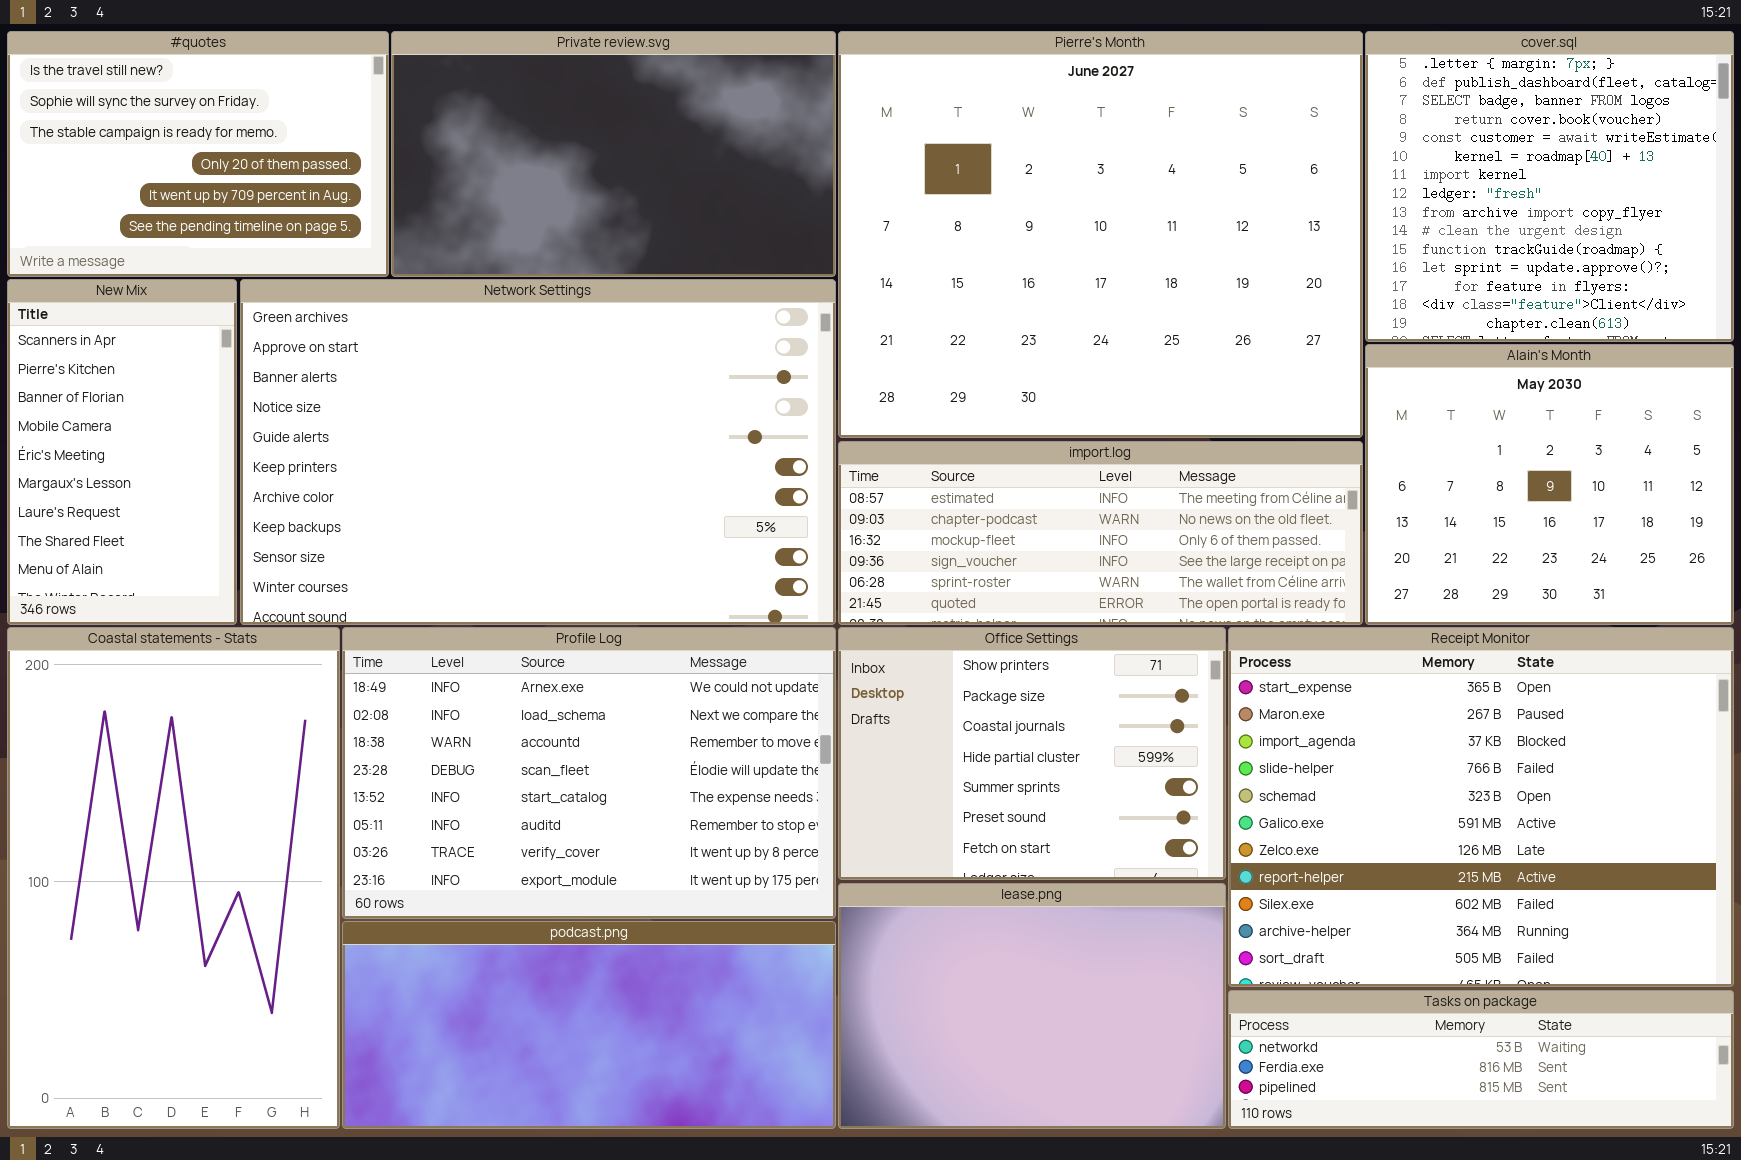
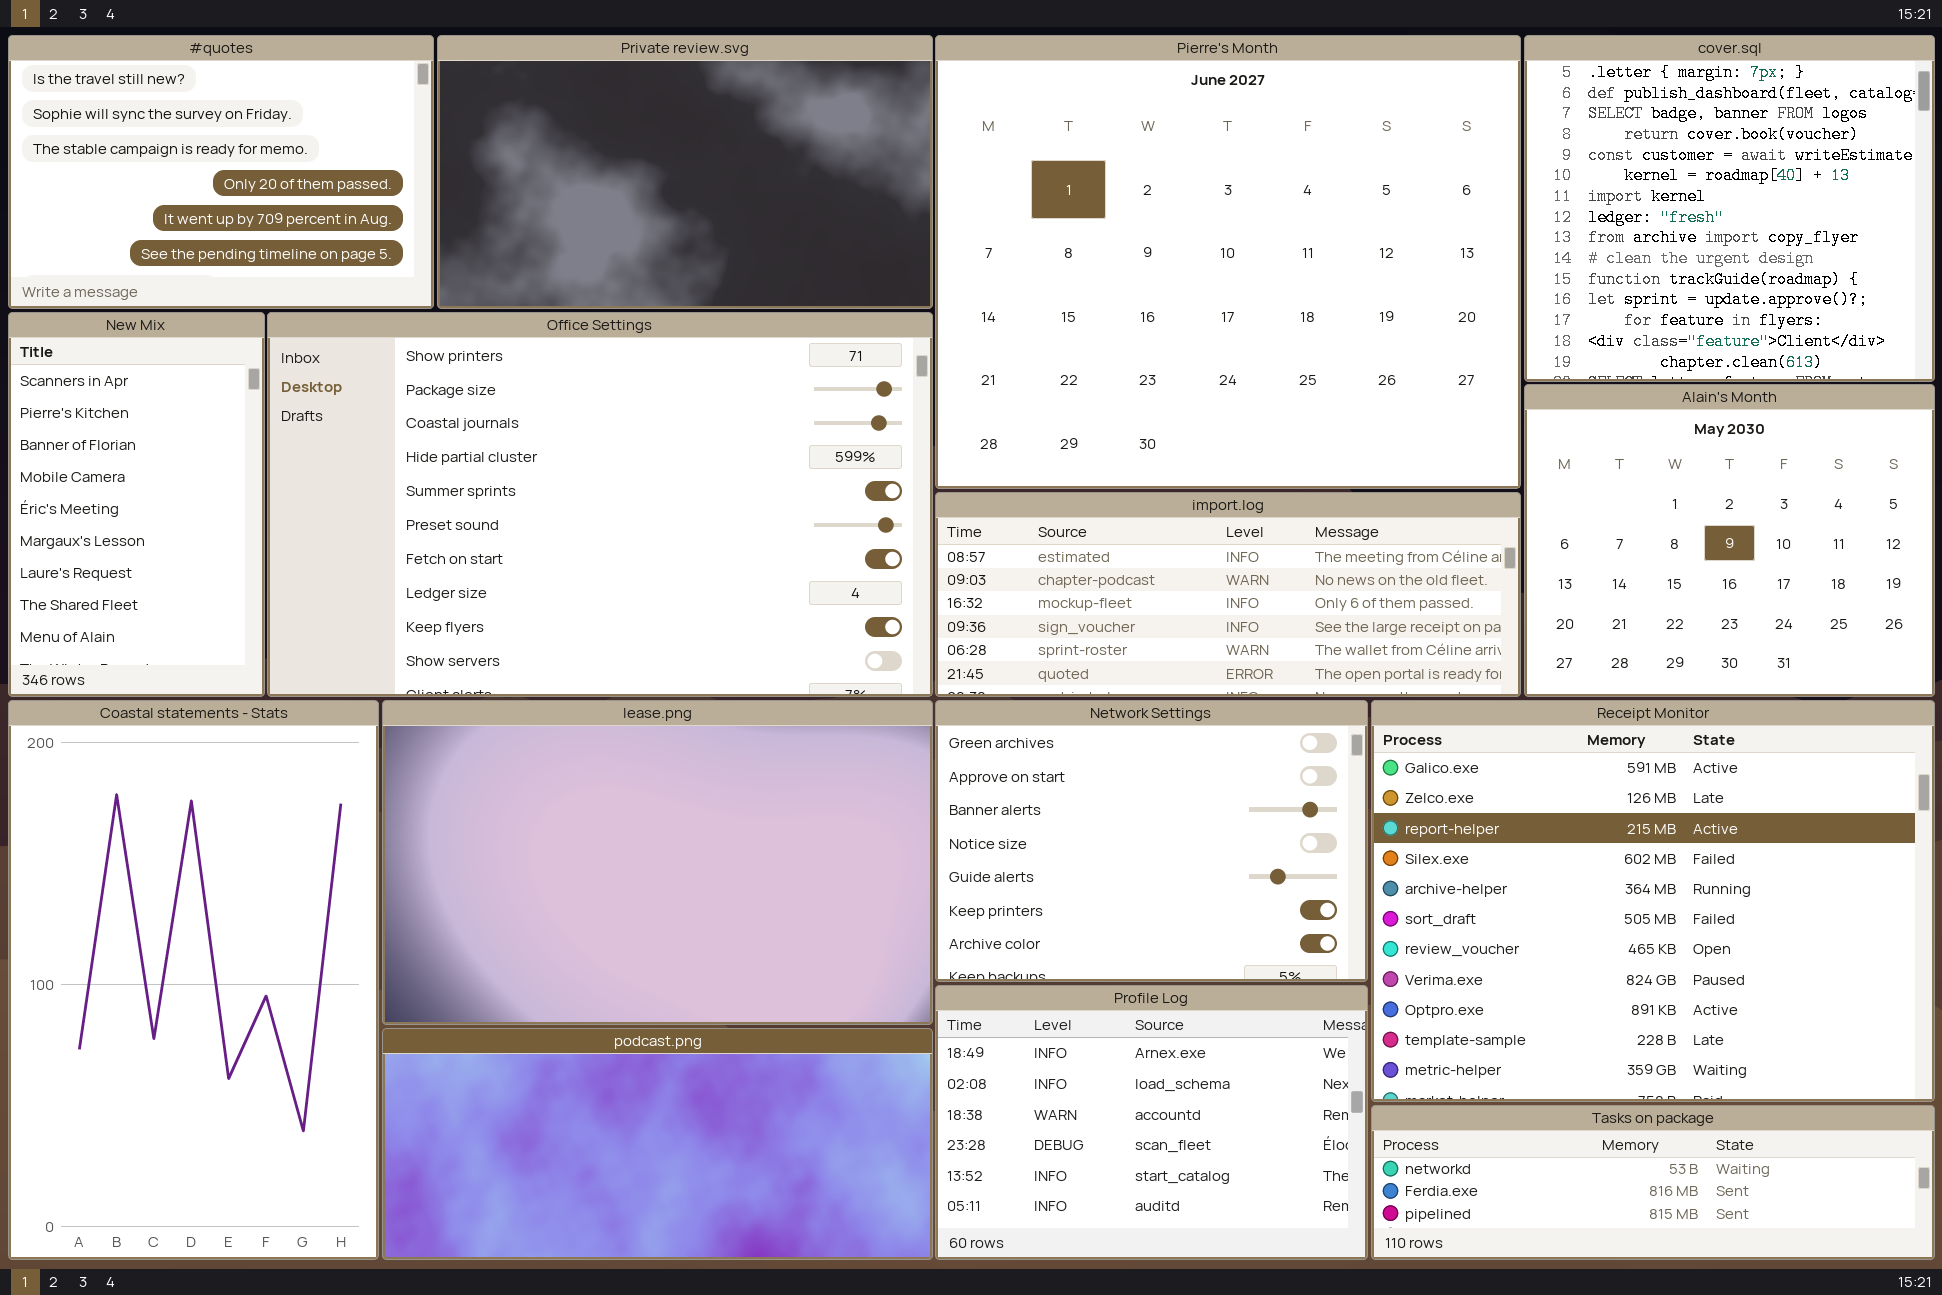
Network Settings: [240,279,836,625] -> [935,700,1368,982], moved, resized
Profile Log: [342,627,836,919] -> [935,985,1368,1260], moved, resized
Office Settings: [838,627,1226,880] -> [267,312,933,697], moved, resized
Receipt Monitor: [1228,627,1734,987] -> [1371,700,1935,1102], scrolled down 5 rows
lease.png: [838,883,1226,1129] -> [382,700,933,1025], moved, resized

